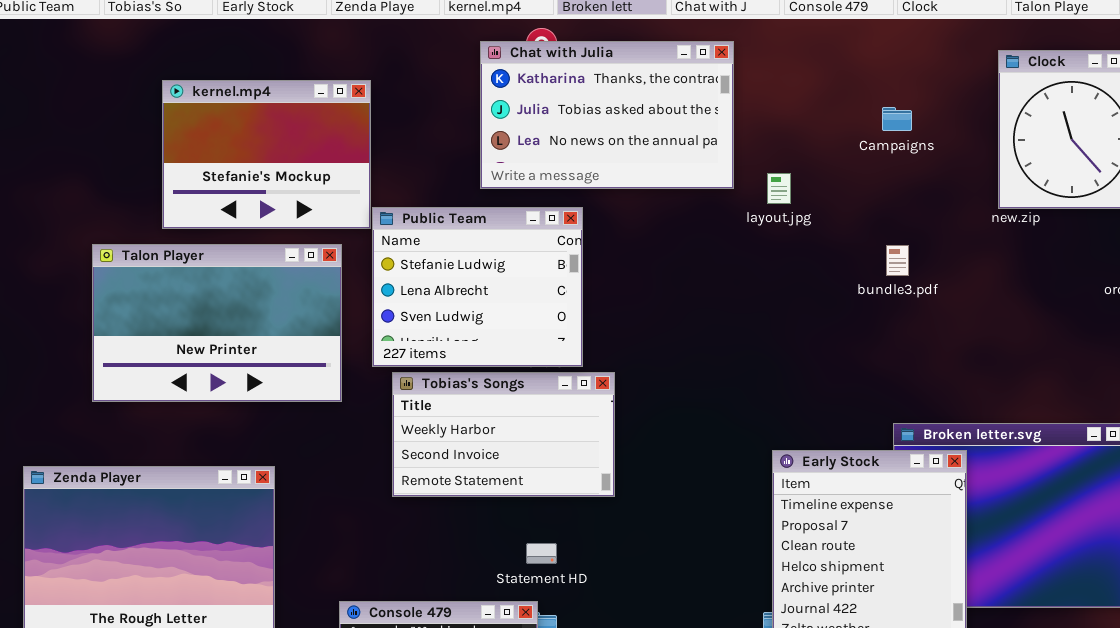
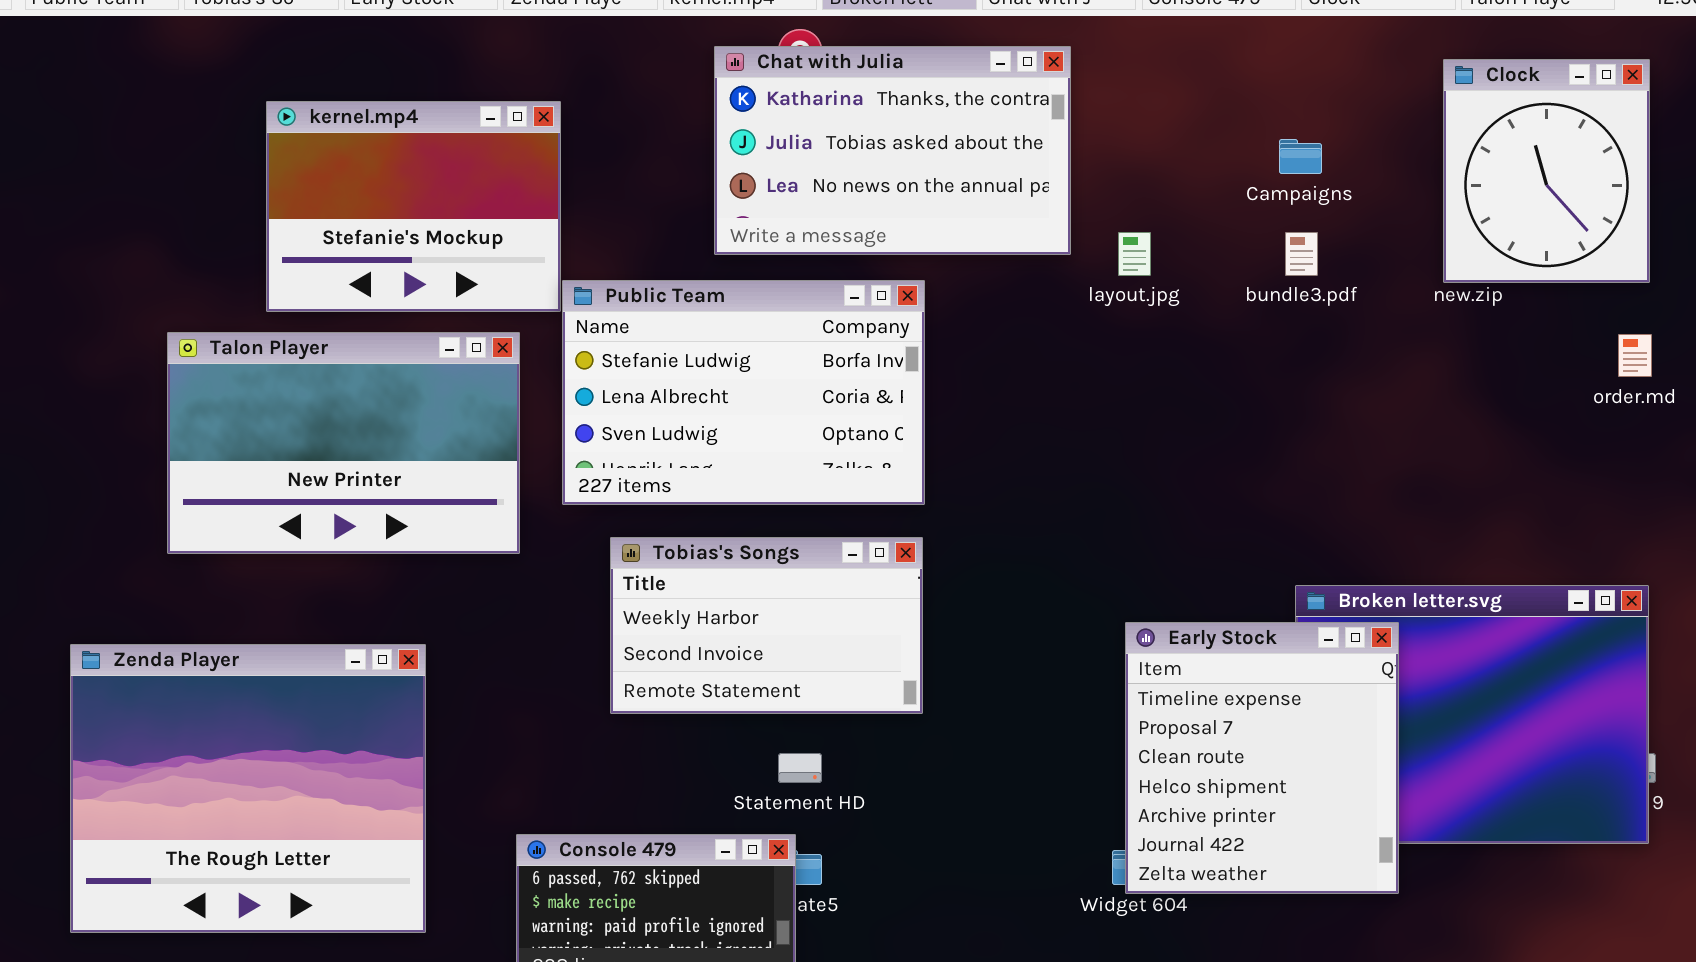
Public Team: [372,207,583,367] -> [562,280,925,505], resized
bundle3.pdf: [886,245,909,276] -> [1285,232,1318,276], moved
Tobias's Songs: [392,372,615,497] -> [610,537,923,714], moved

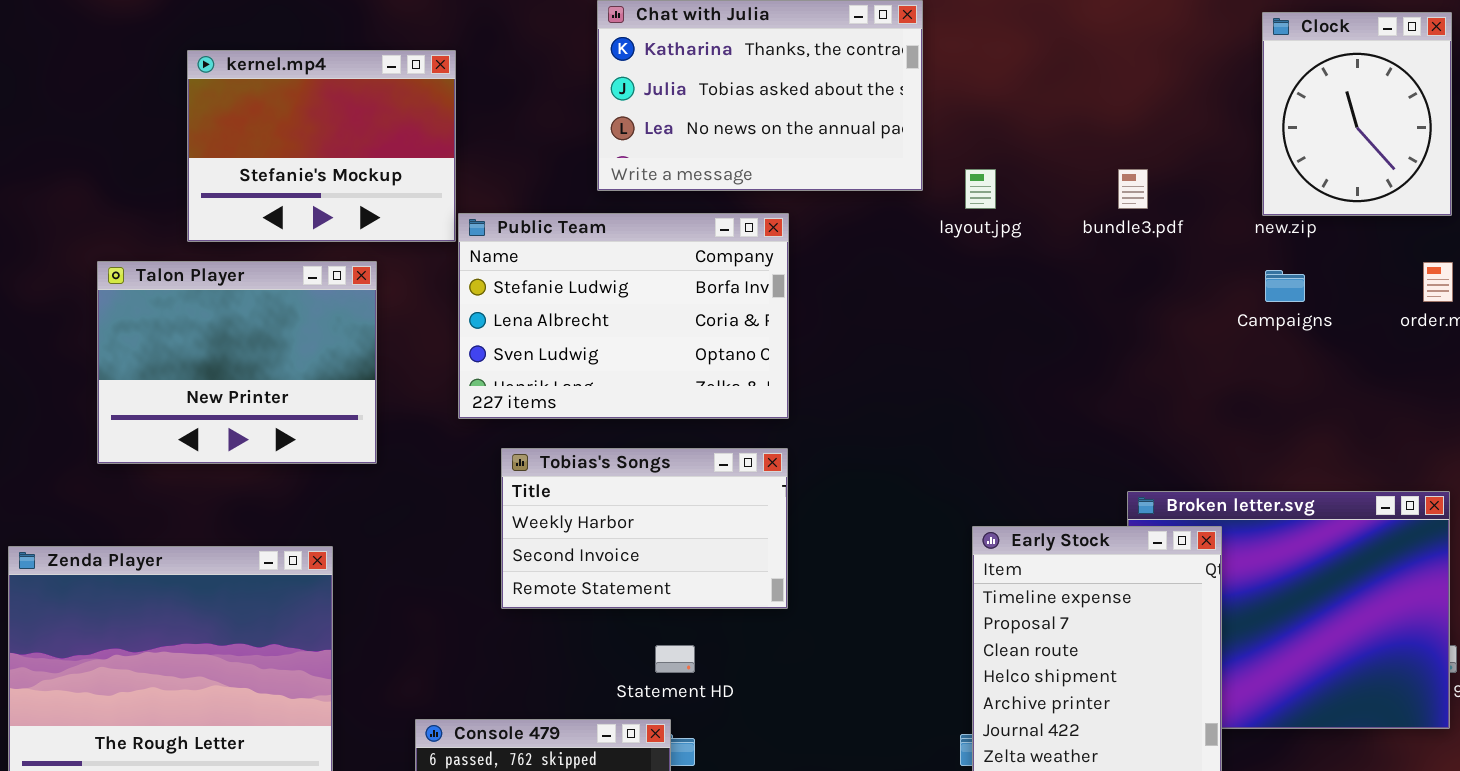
Campaigns: [1279,139,1322,174] -> [1265,270,1305,302], moved
Talon Player: [167,332,520,554] -> [97,261,377,464], resized

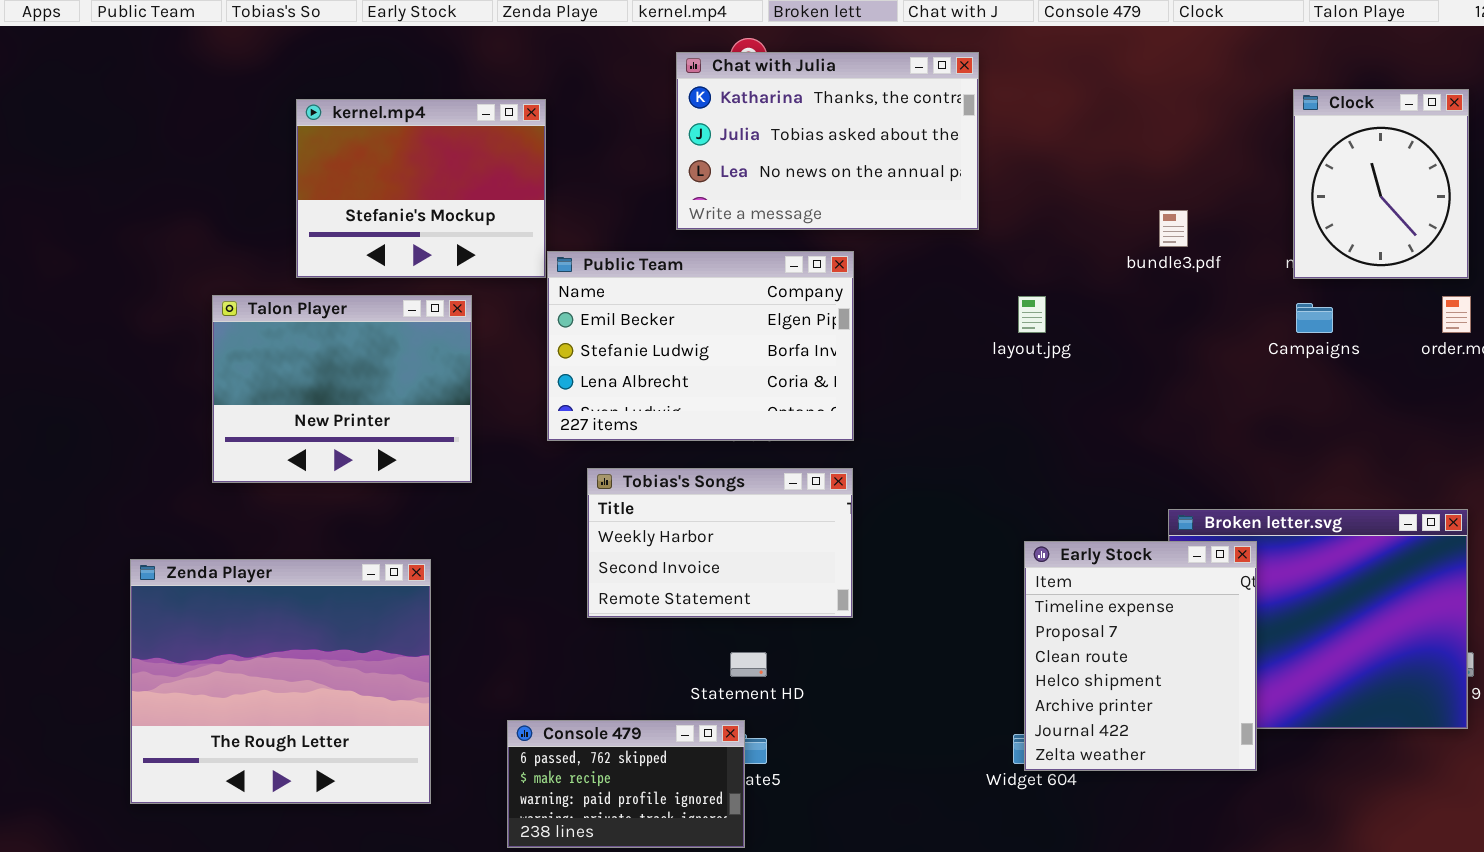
Clock: [1262,12,1452,216] -> [1293,89,1469,279], moved
layout.jpg: [965,169,996,209] -> [1018,296,1046,333], moved
Public Team: [458,213,789,419] -> [547,251,854,441], scrolled up 1 row

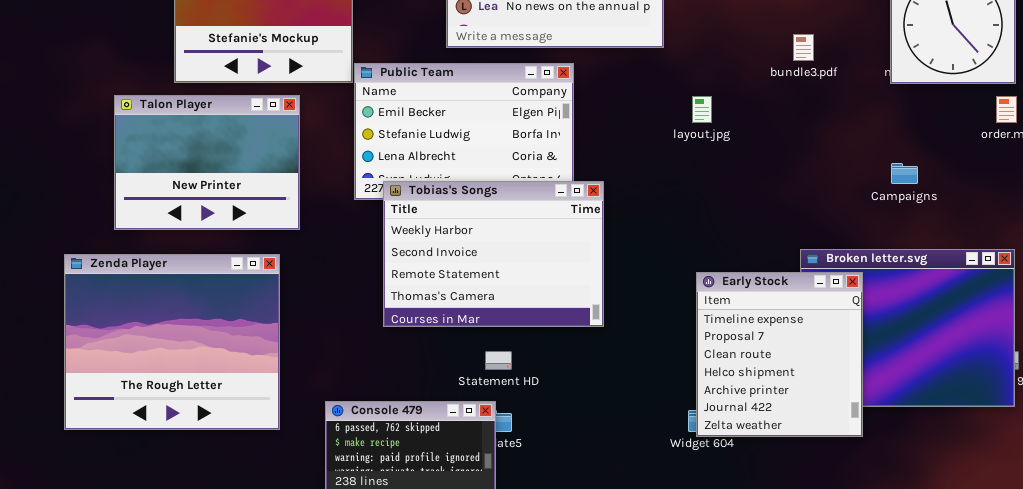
Campaigns: [1296,303,1333,333] -> [891,163,918,184], moved
Tobias's Songs: [587,468,853,618] -> [383,181,604,327], resized
Zenda Player: [130,559,431,804] -> [64,254,280,430], moved

